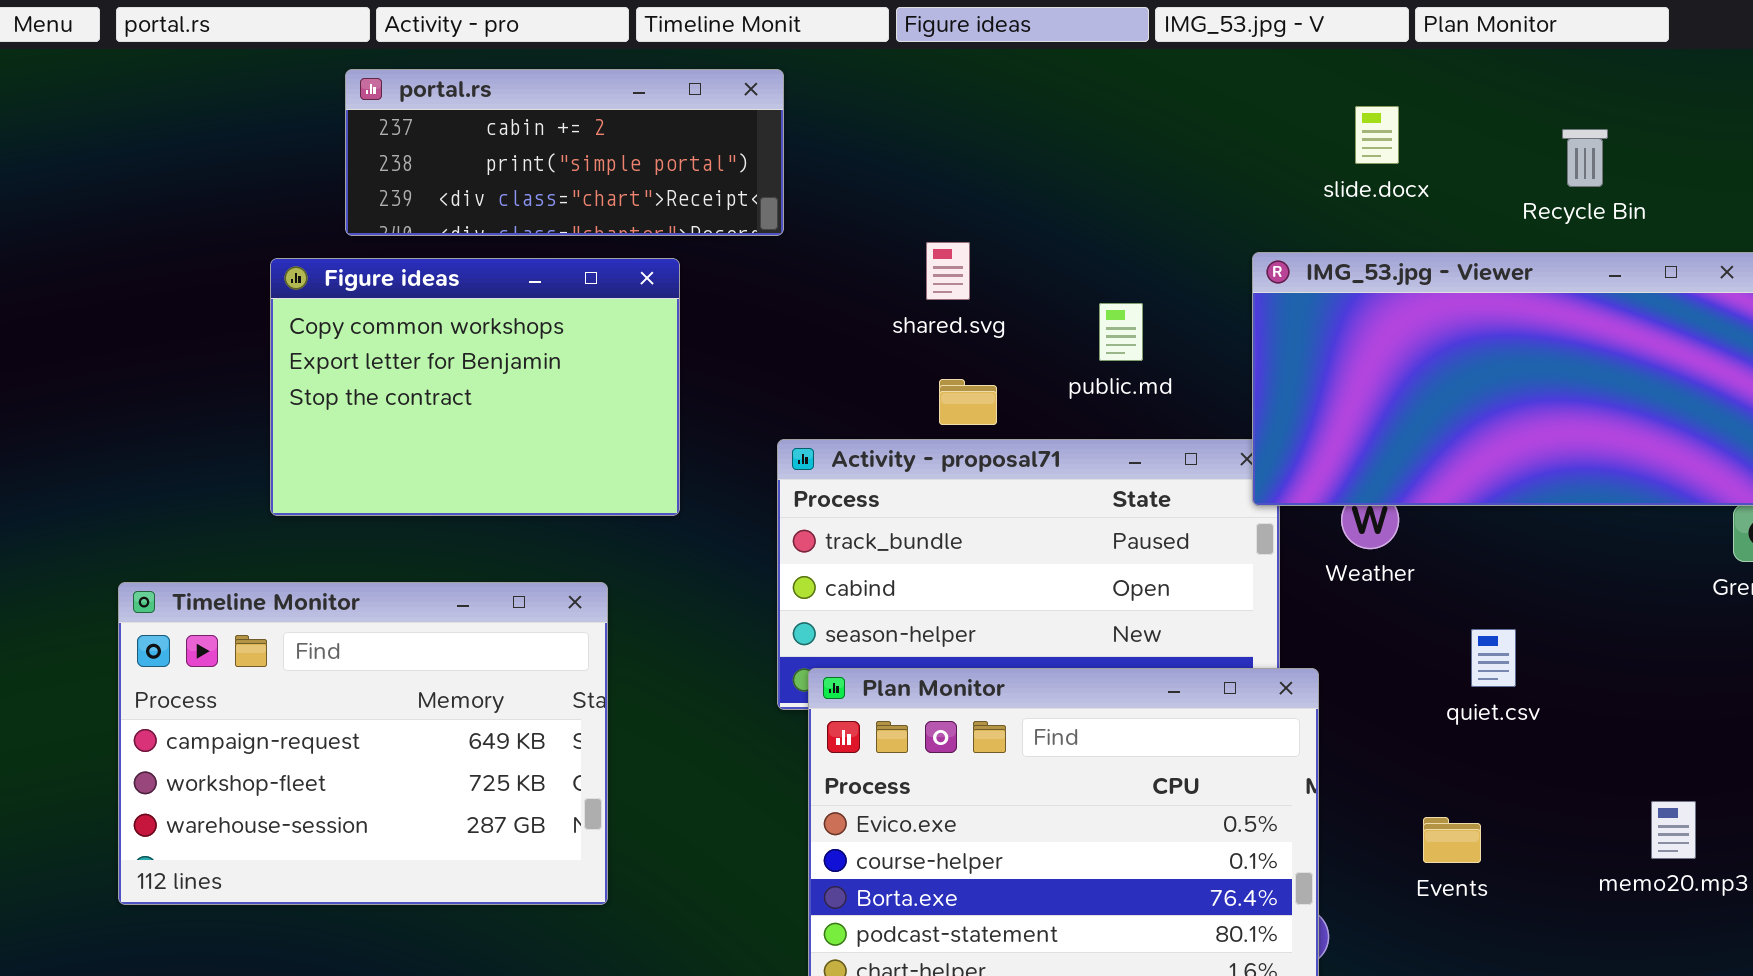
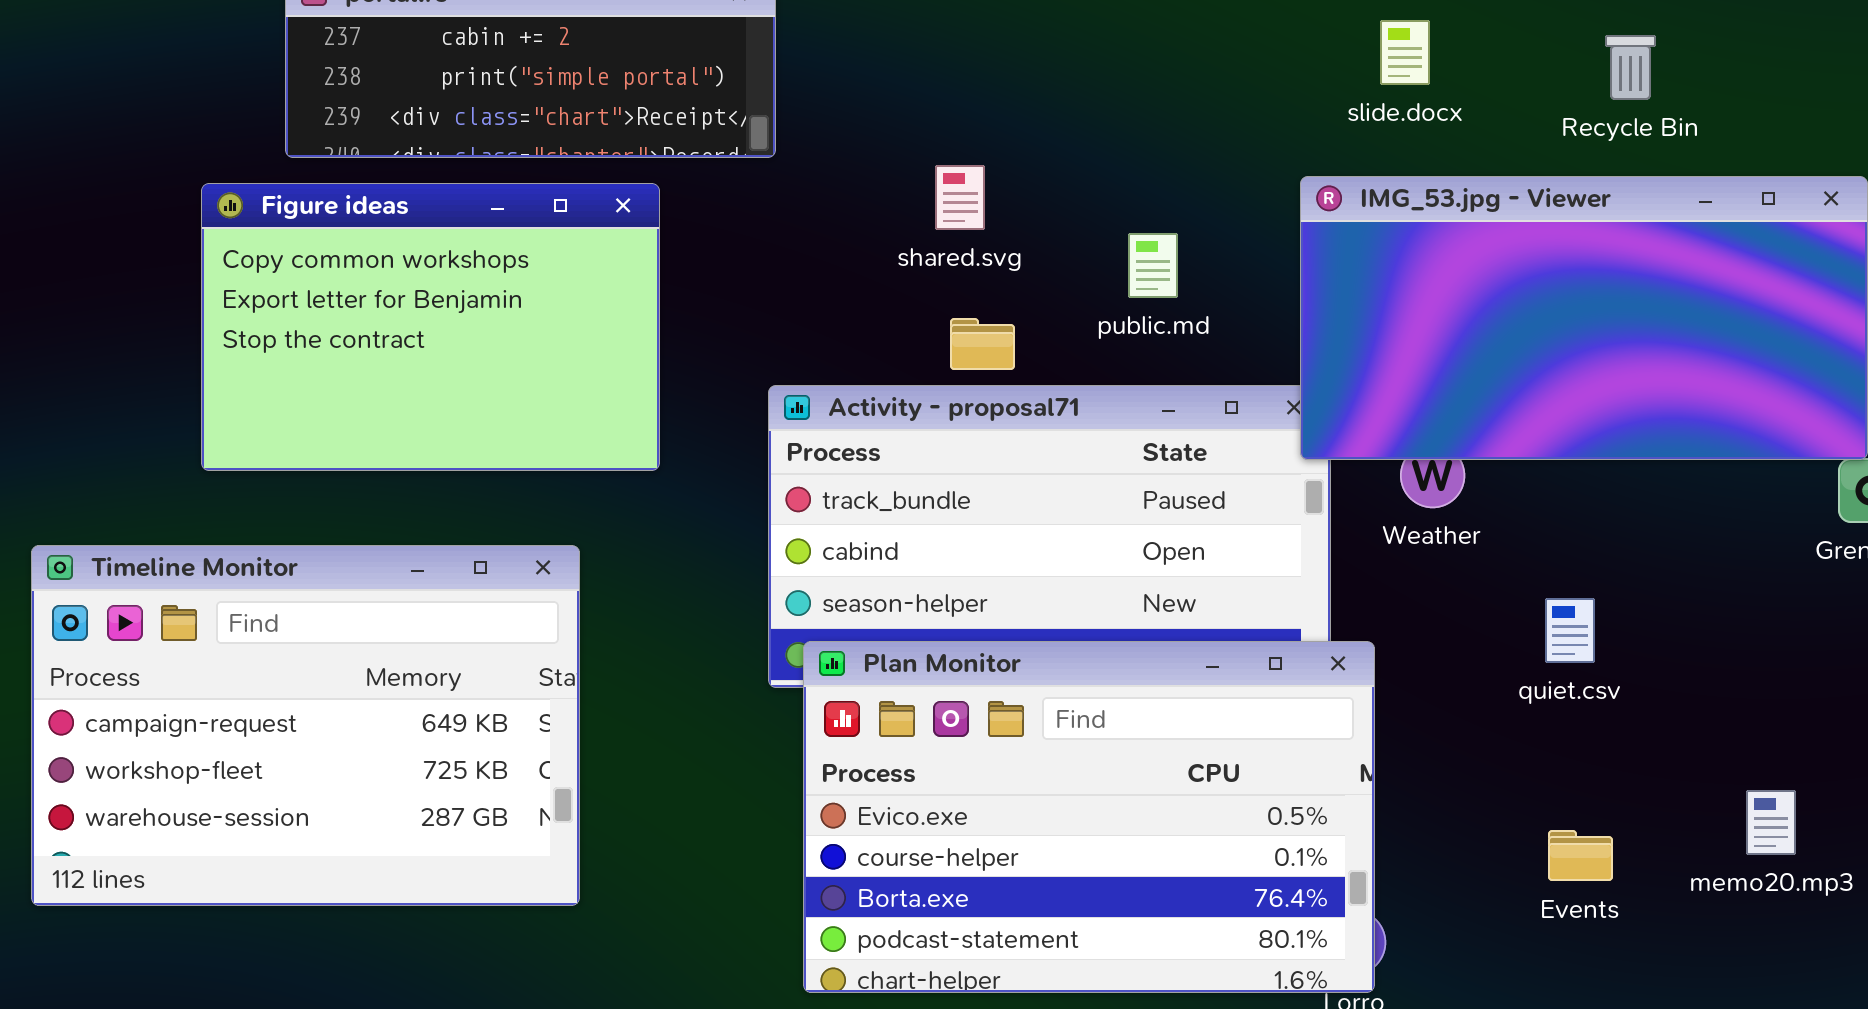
slide.docx: [1355,106,1399,164] -> [1380,20,1430,85], moved
Recycle Bin: [1562,129,1608,187] -> [1605,35,1656,100], moved
Events: [1423,817,1481,863] -> [1548,830,1613,881], moved

